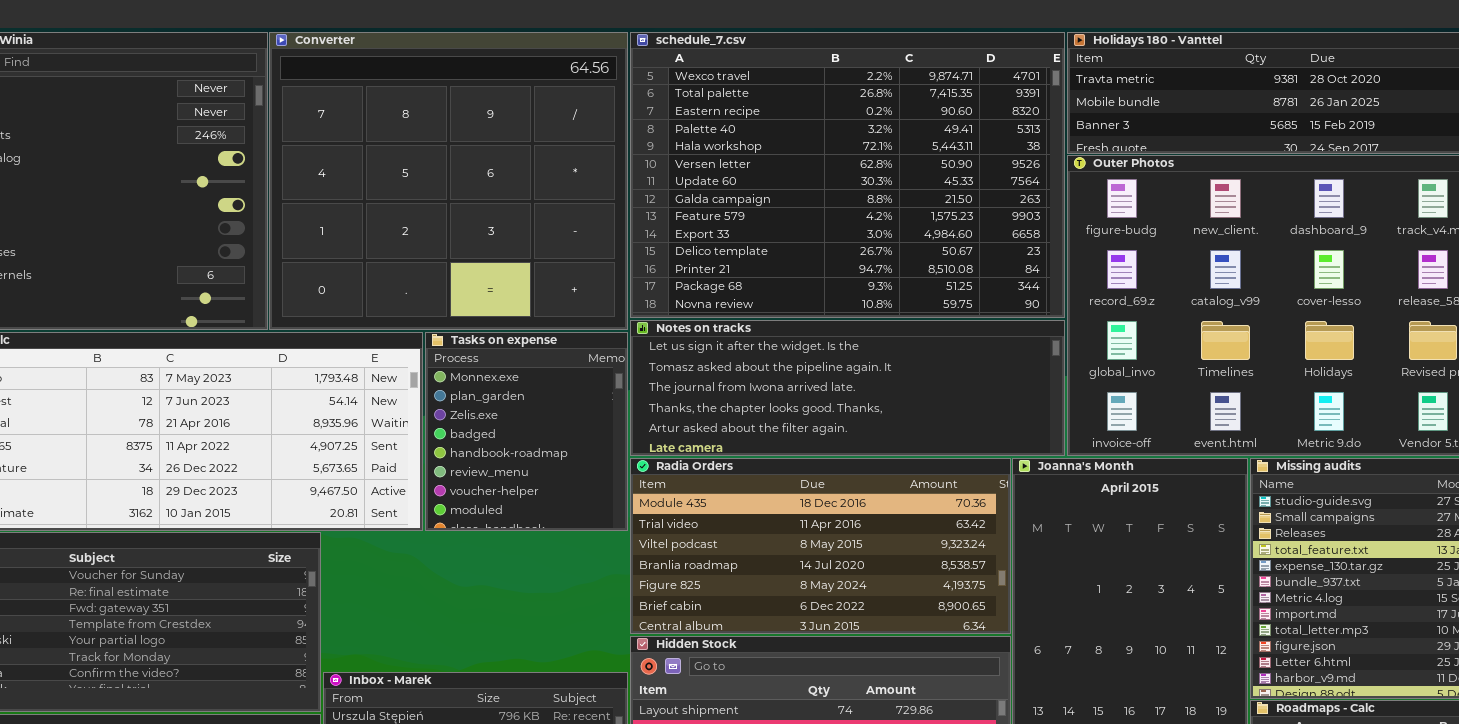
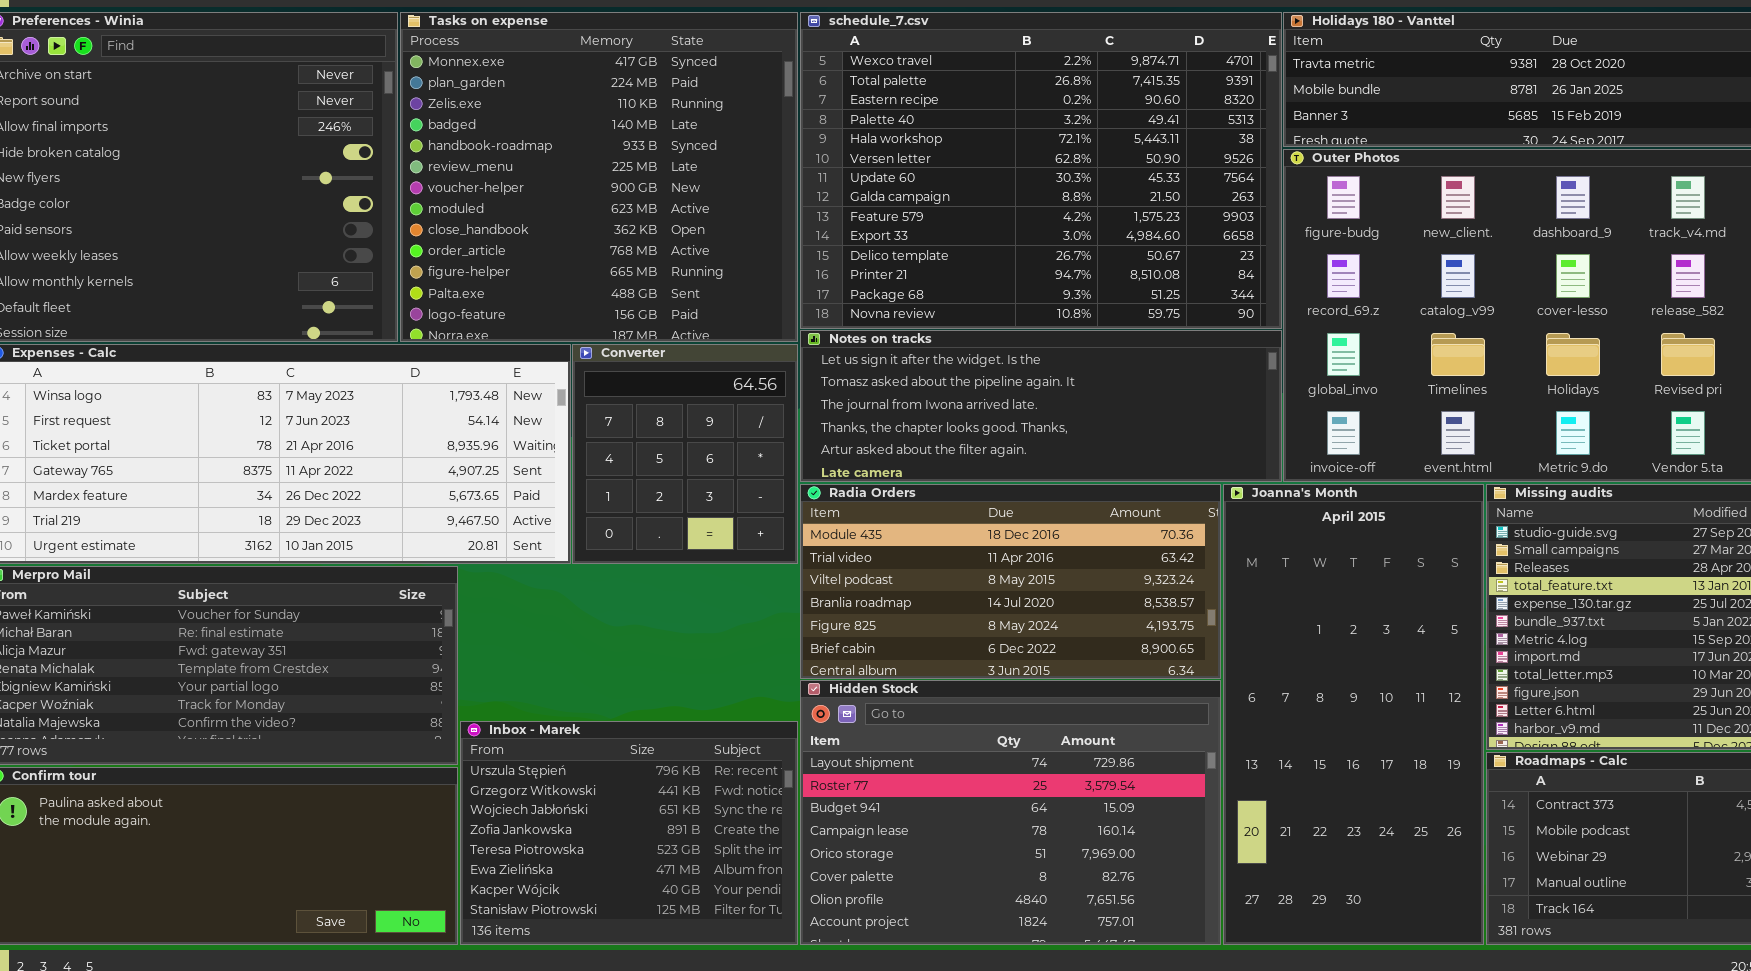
Converter: [269,32,628,330] -> [572,344,798,564], moved, resized
Tasks on expense: [425,332,628,531] -> [400,12,798,342], moved, resized

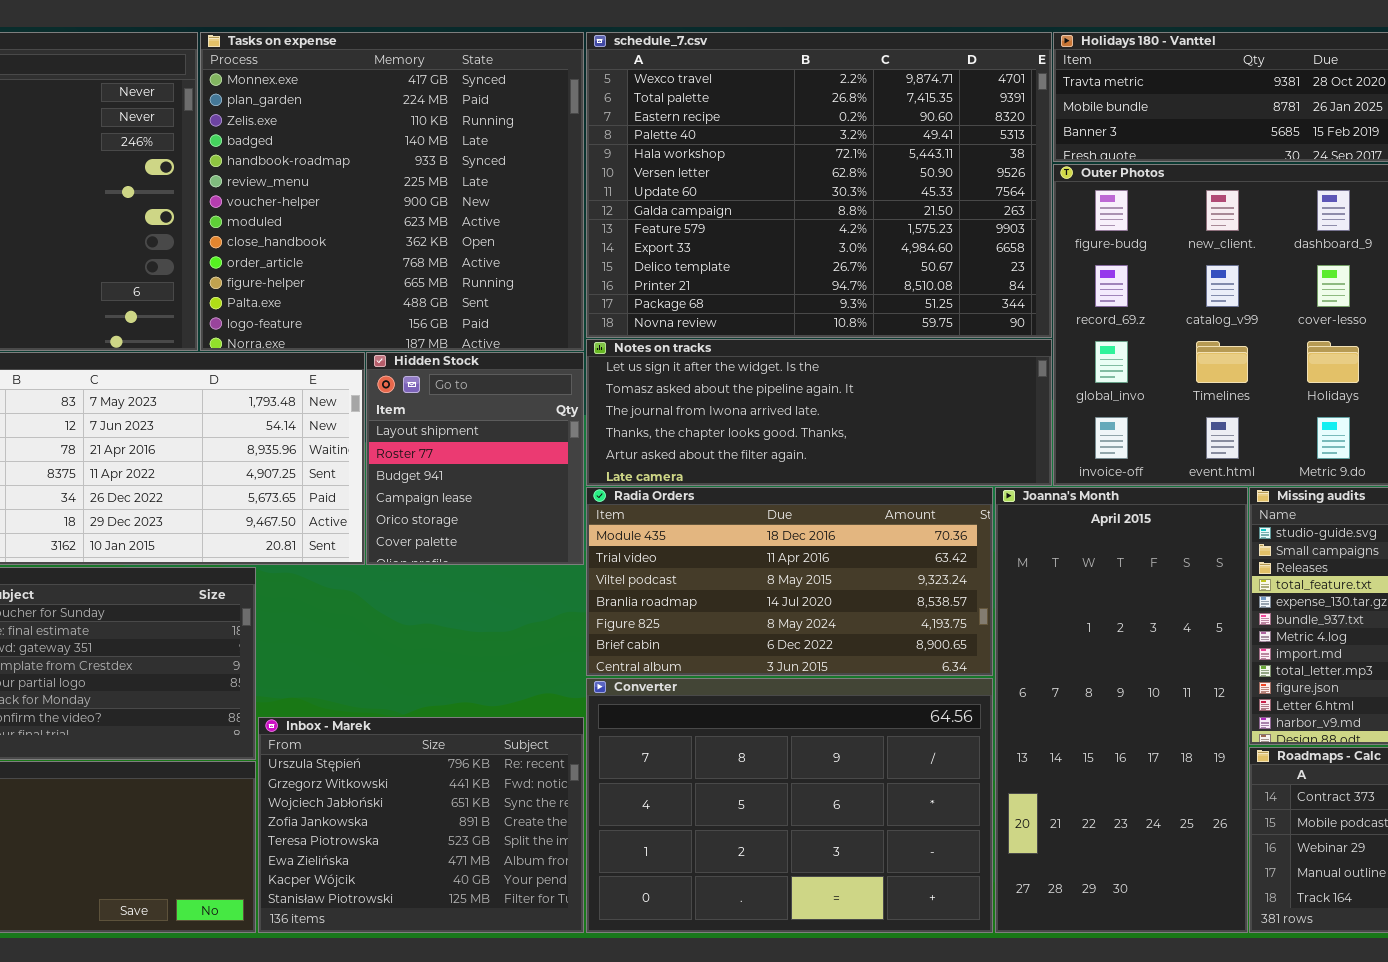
Converter: [572,344,798,564] -> [586,678,993,933], moved, resized
Hidden Stock: [800,680,1221,945] -> [366,352,584,565], moved, resized

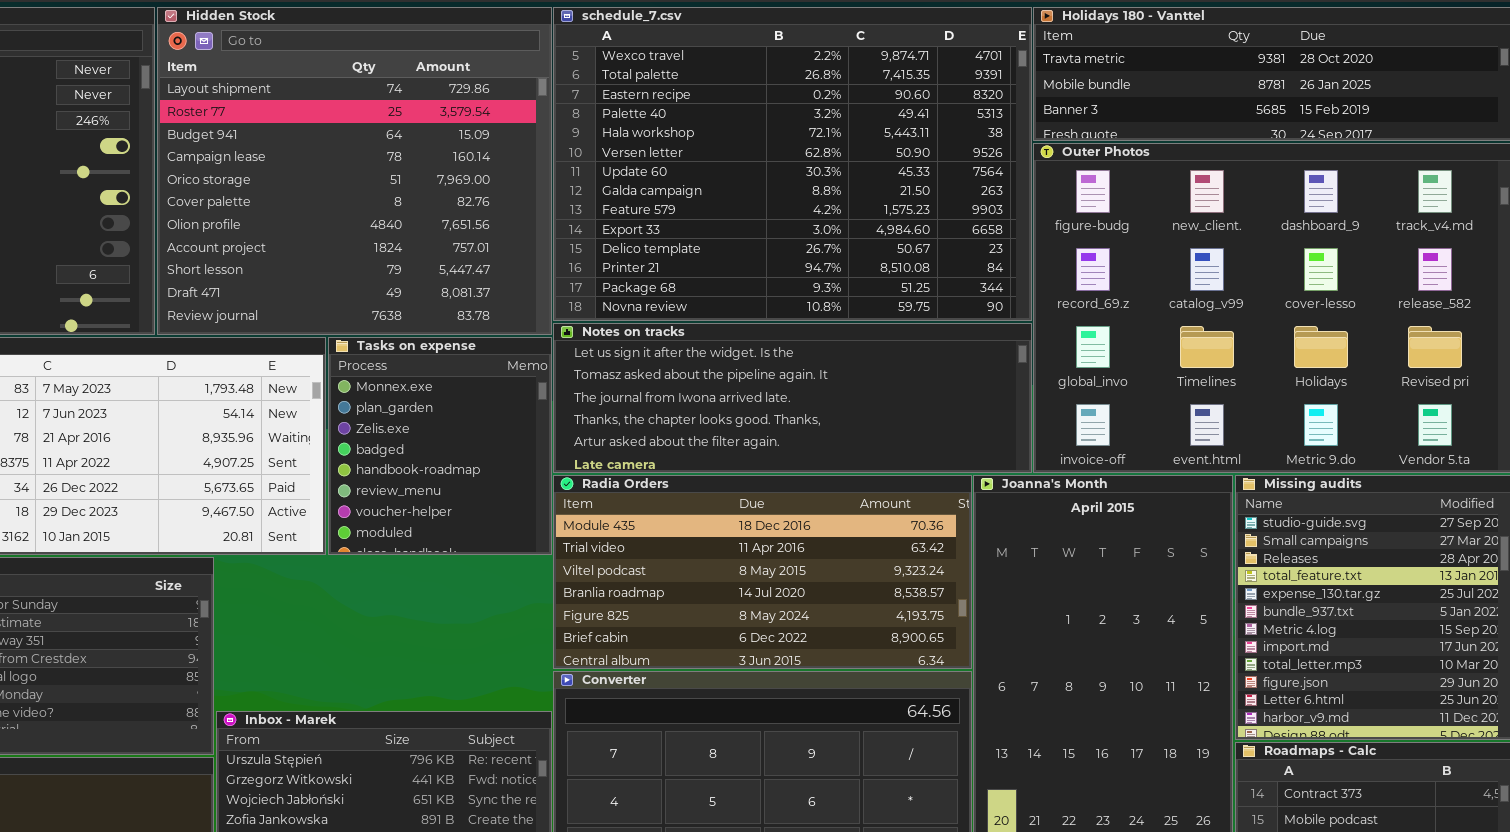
Tasks on expense: [200,32,584,351] -> [328,337,552,555], moved, resized
Hidden Stock: [366,352,584,565] -> [157,7,552,335], moved, resized

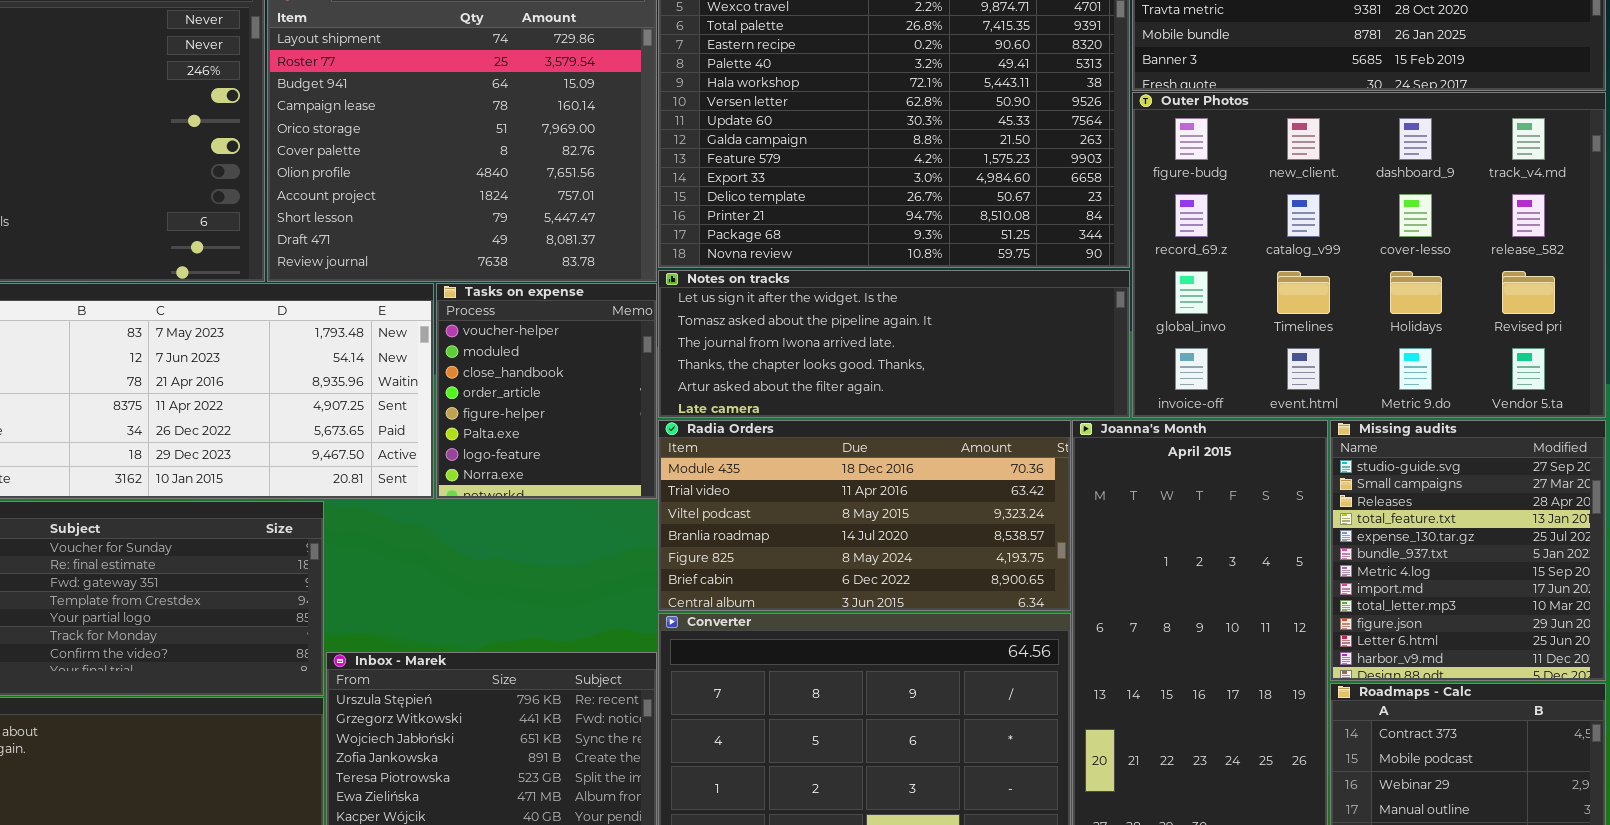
Tasks on expense: [328,337,552,555] -> [436,283,657,499], scrolled down 6 rows

